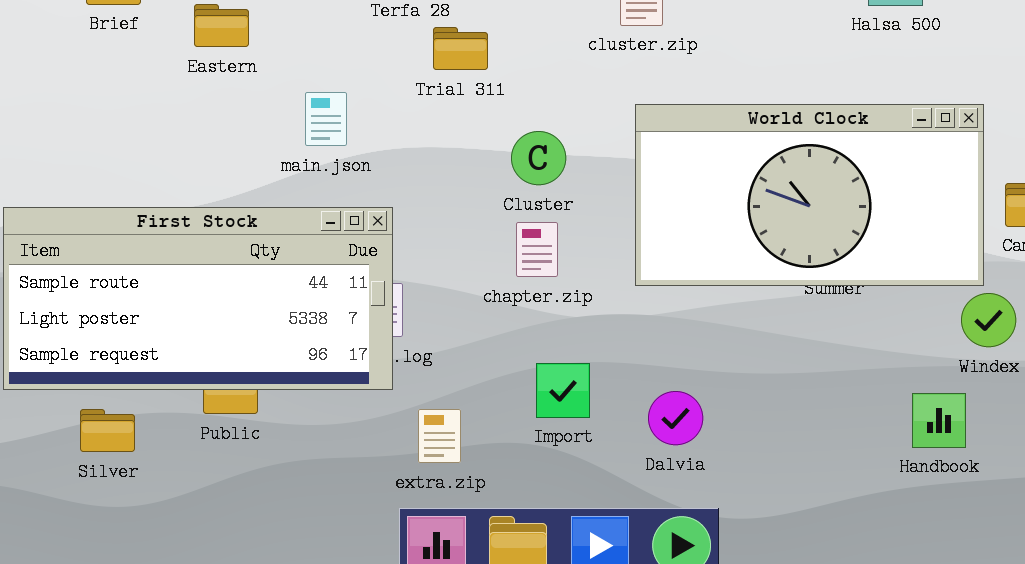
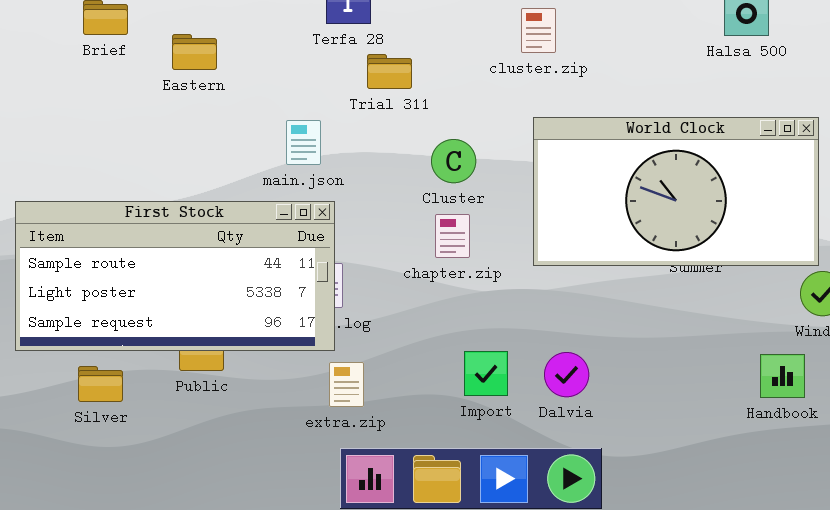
main.json: [305,92,347,146] -> [286,120,321,165], moved
Import: [536,363,590,418] -> [464,351,508,396], moved
extra.zip: [418,409,461,463] -> [329,362,364,407], moved

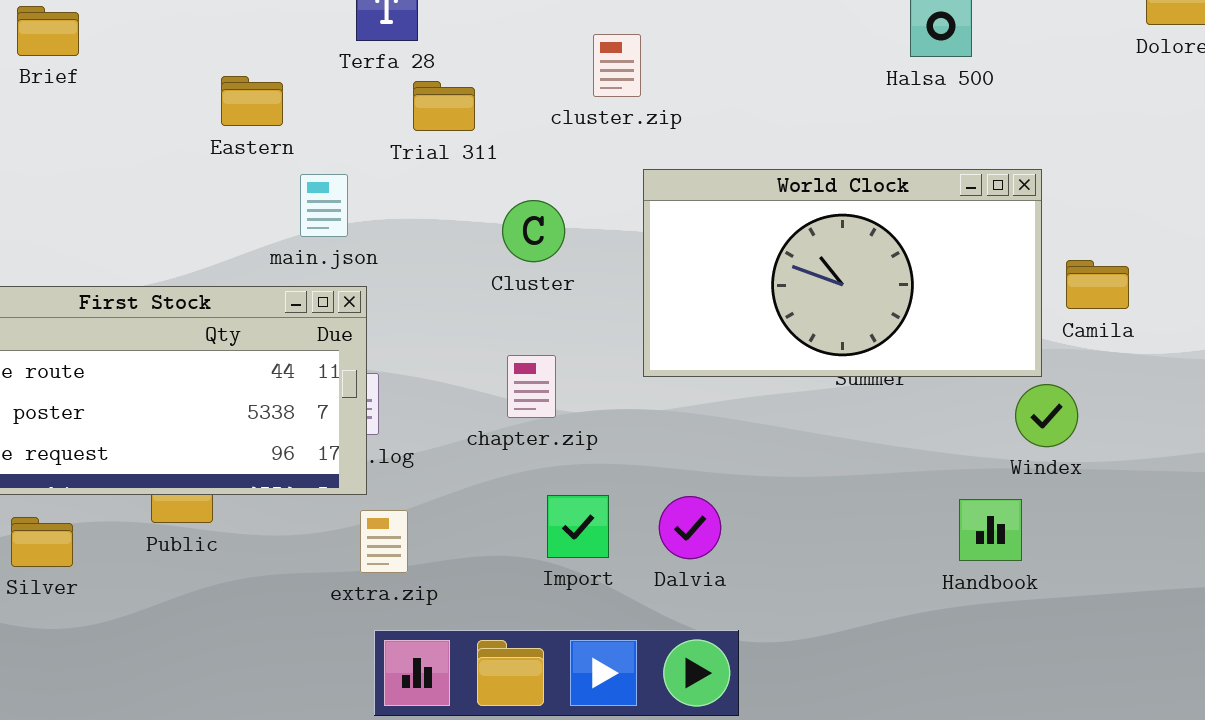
cluster.zip: [521,8,556,53] -> [593,34,641,97], moved
Eastern: [172,34,217,70] -> [221,76,283,126], moved
chapter.zip: [435,214,470,258] -> [507,355,556,418], moved

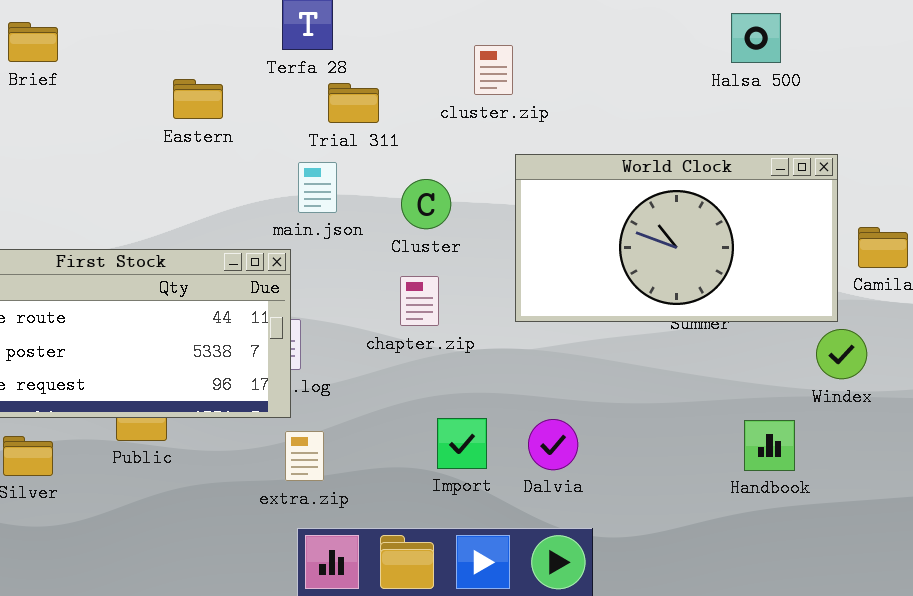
main.json: [300,174,348,237] -> [298,162,337,213], moved
chapter.zip: [507,355,556,418] -> [400,276,439,326], moved
Handbook: [959,499,1022,561] -> [744,420,795,471], moved

